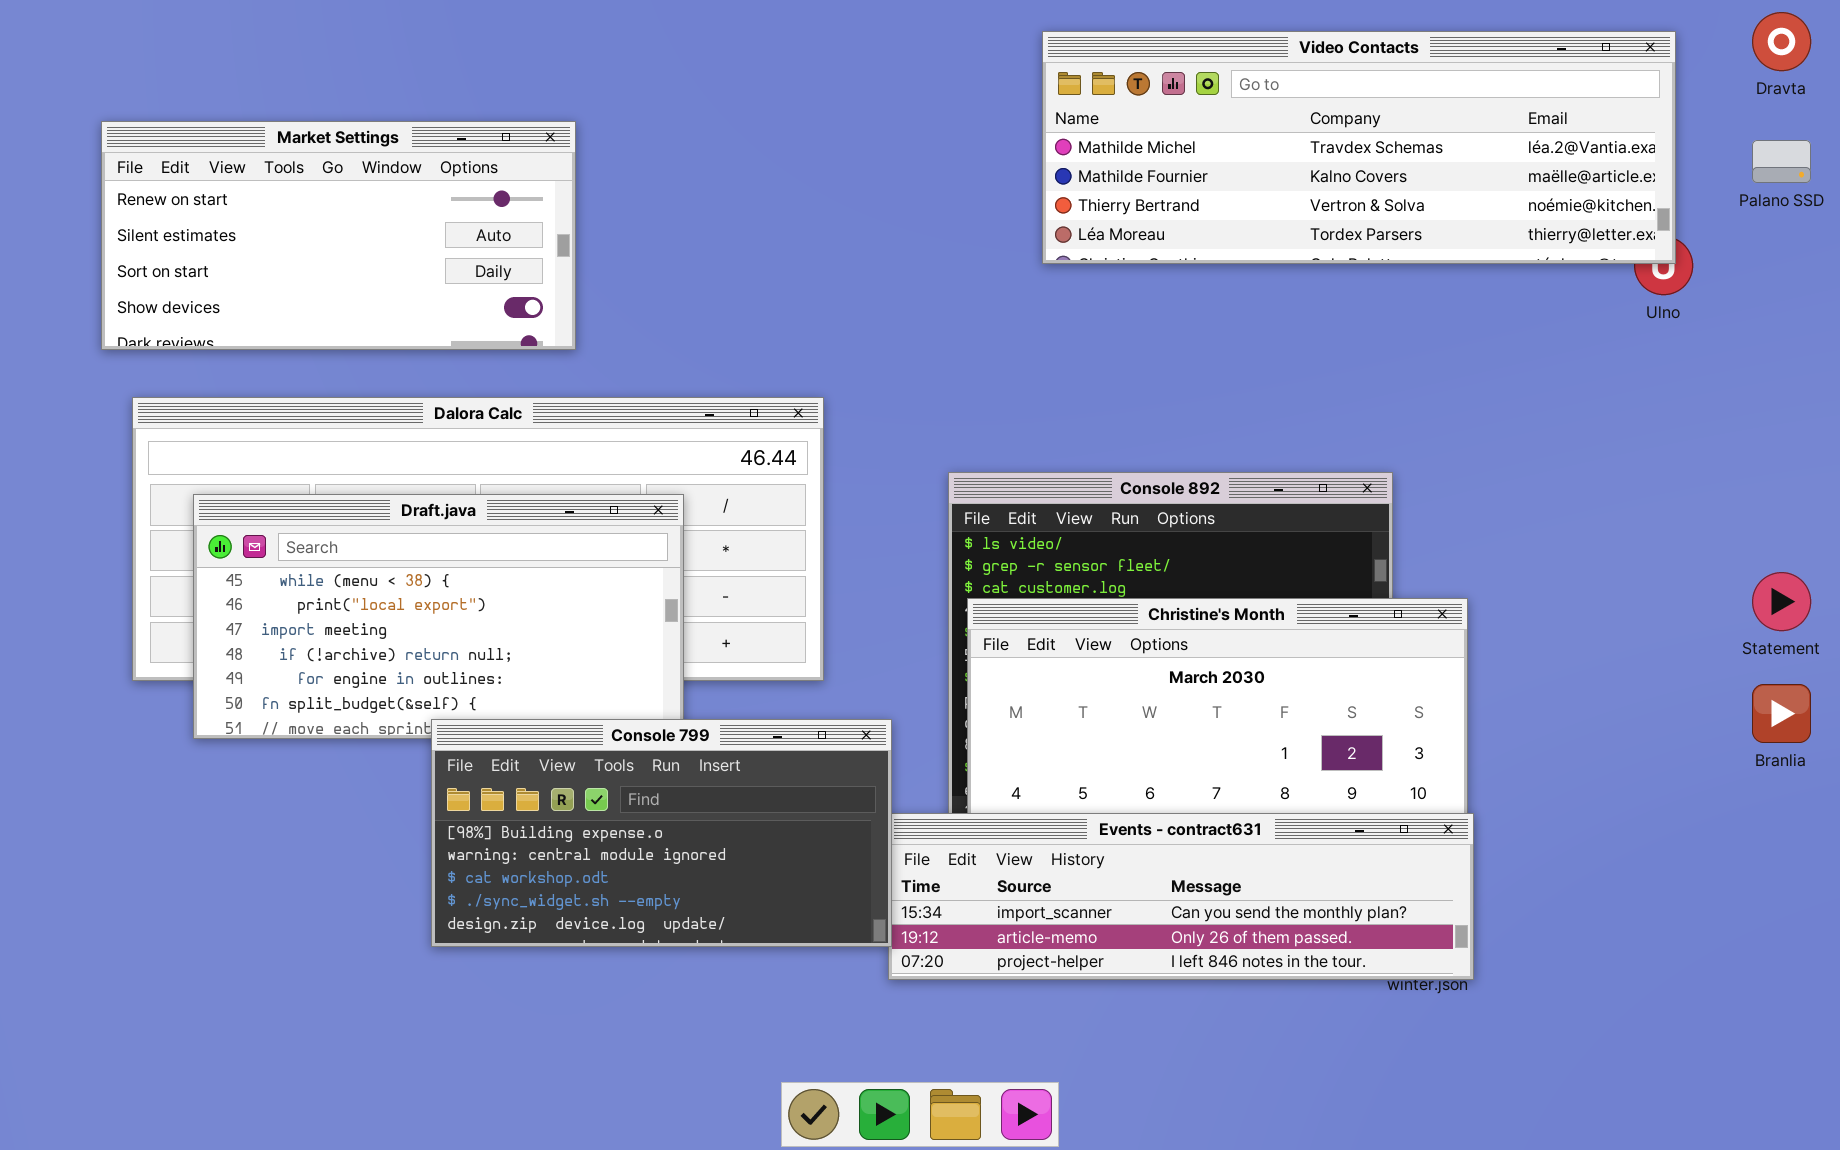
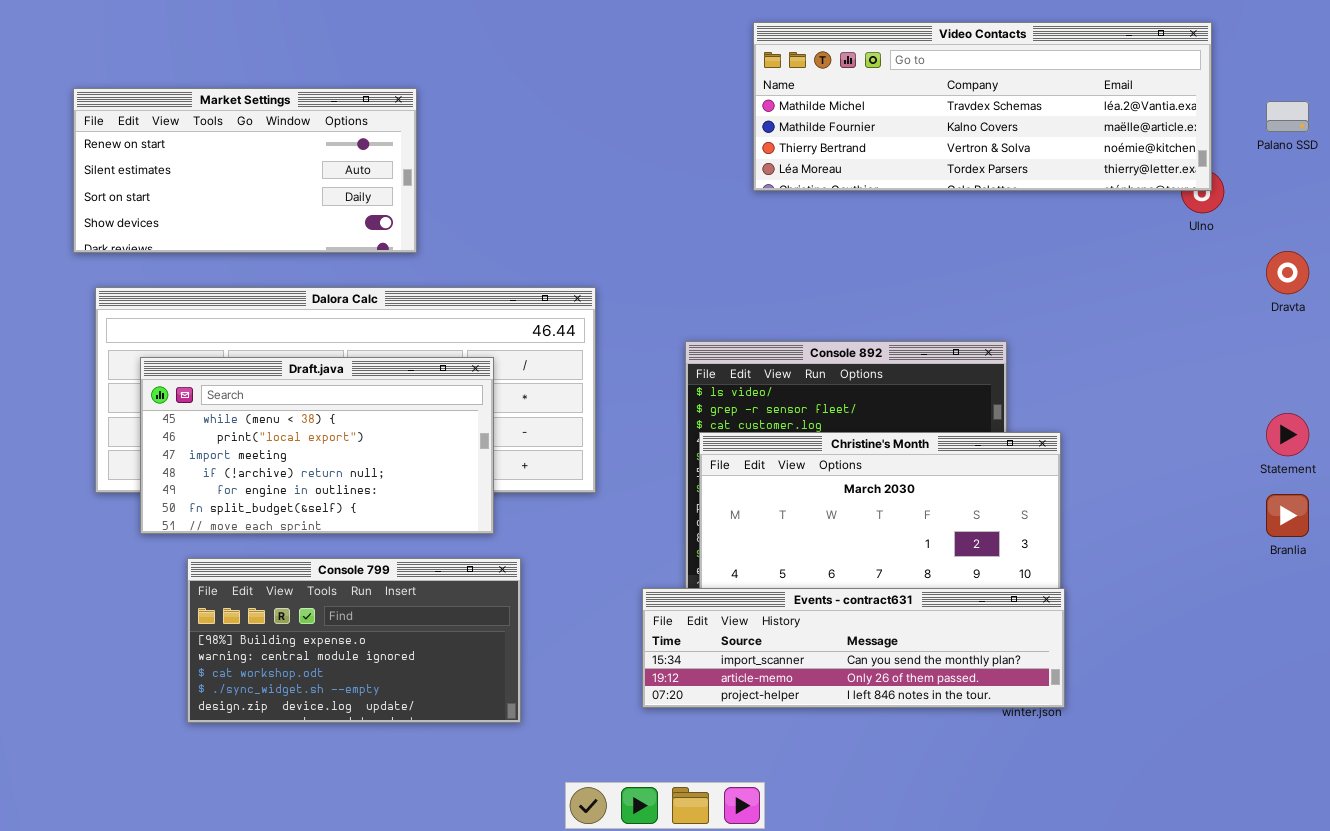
Dravta: [1752,12,1811,71] -> [1266,251,1309,294], moved
Console 799: [431,719,892,947] -> [187,558,521,723], moved

